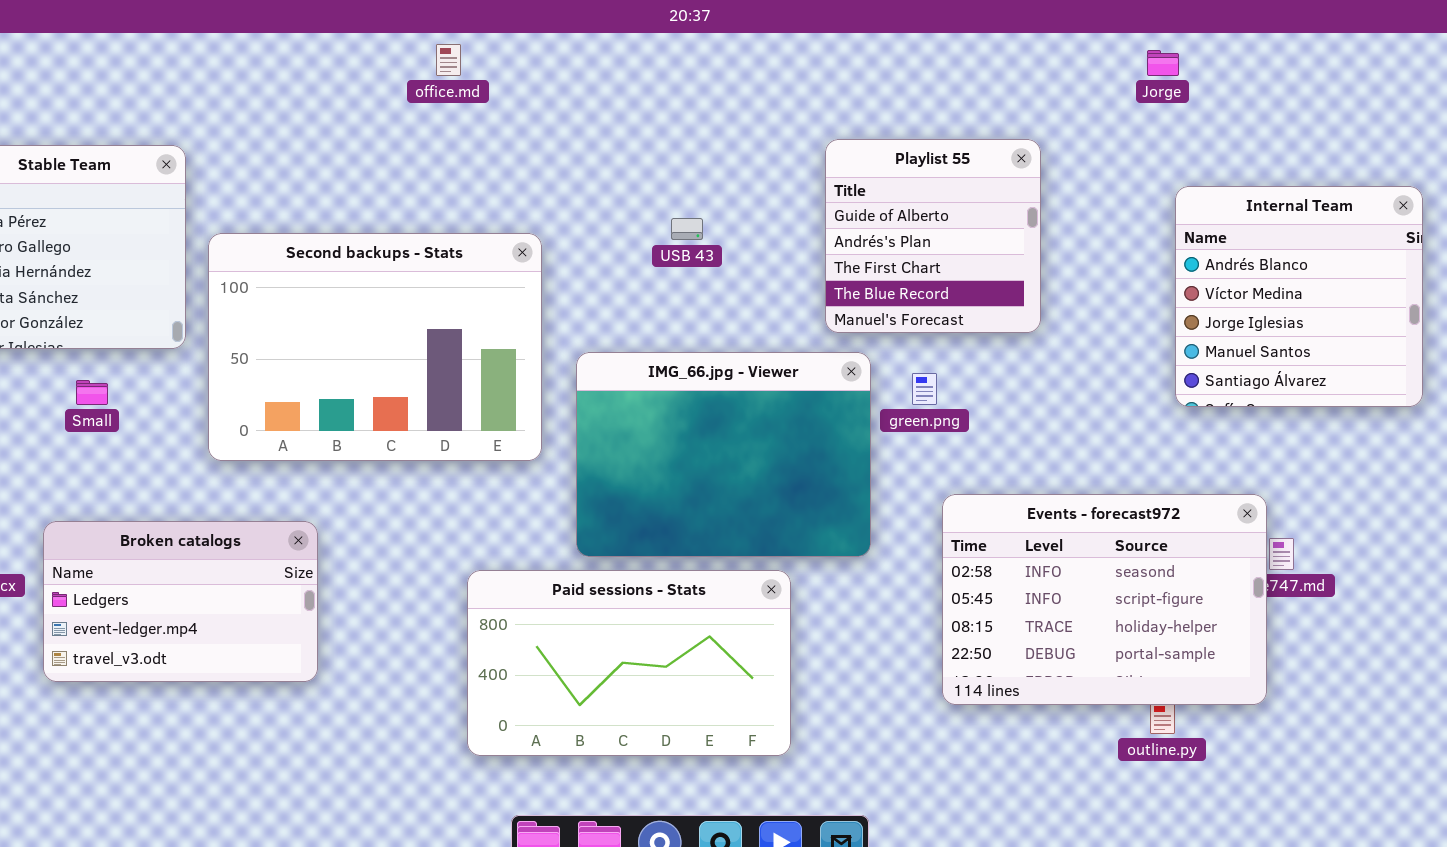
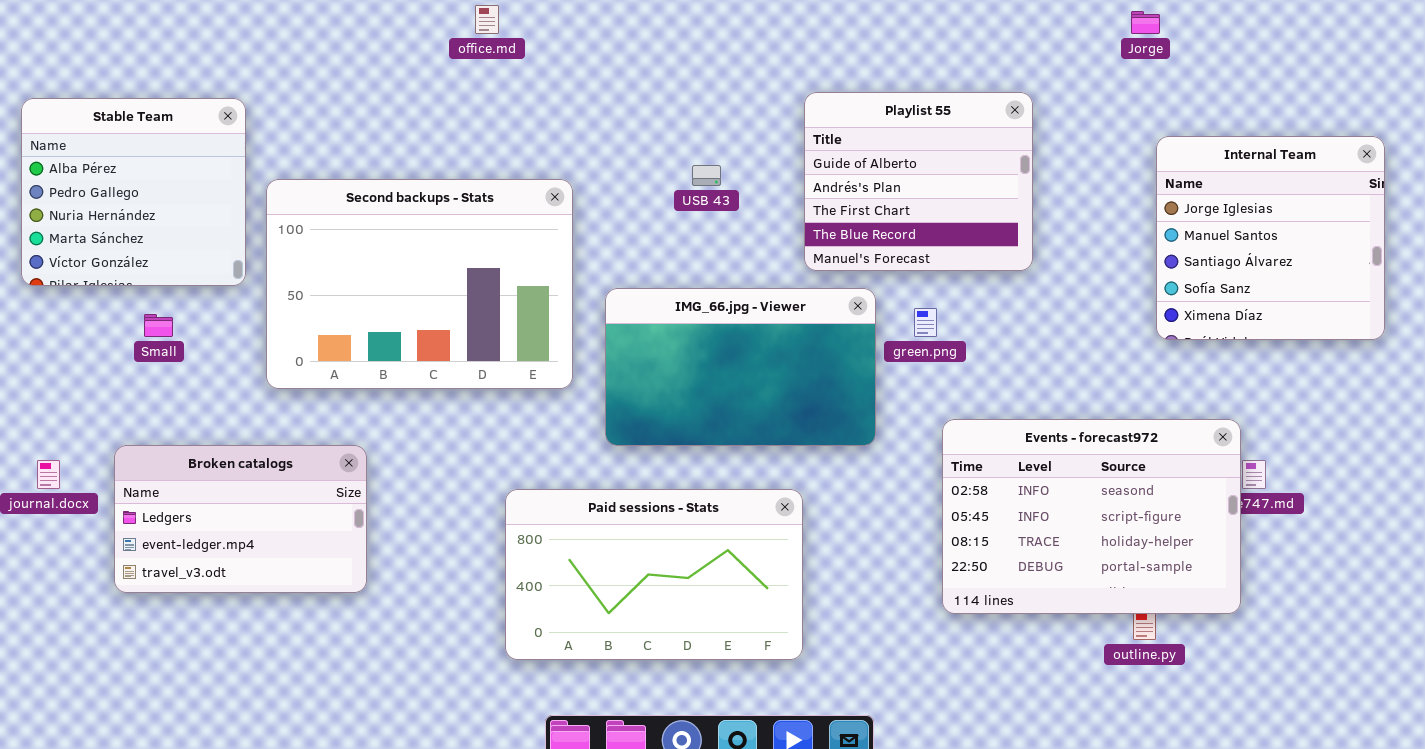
Playlist 55: [825,139,1041,333] -> [804,92,1033,271], resized
Internal Team: [1175,186,1423,407] -> [1156,136,1385,340], scrolled down 2 rows
IMG_66.jpg - Viewer: [576,352,871,557] -> [605,288,876,446], resized

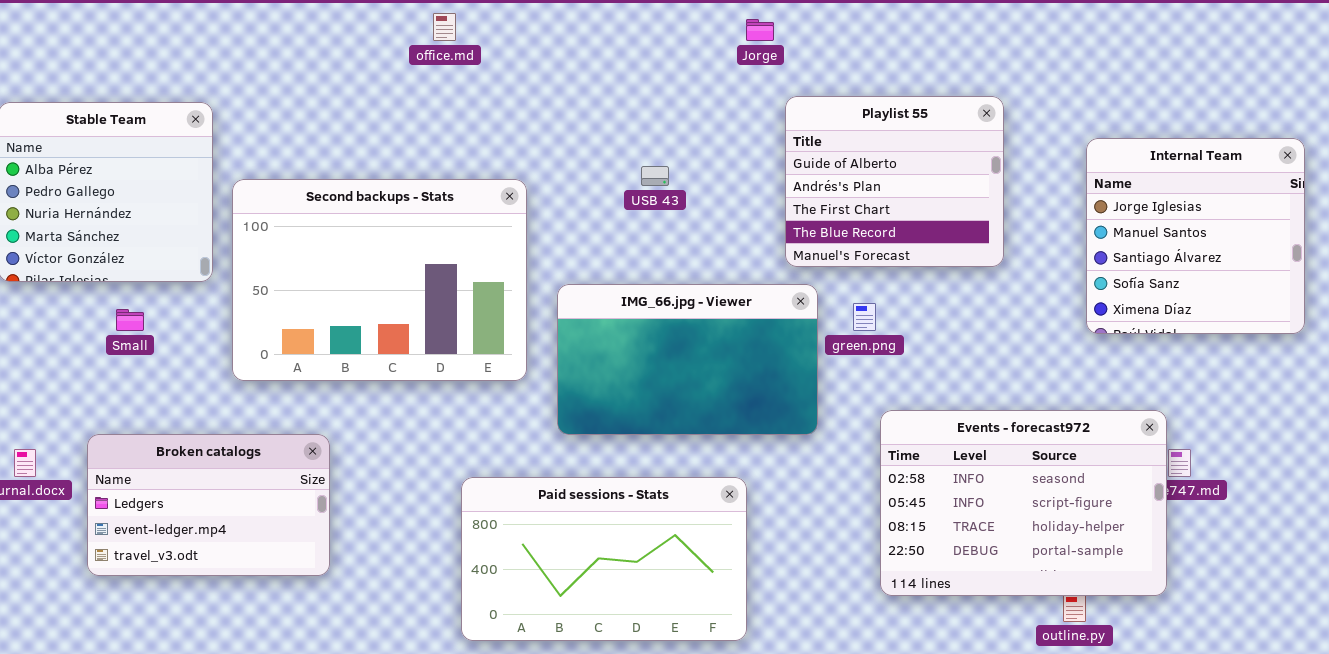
Jorge: [1131,11,1160,34] -> [746,19,774,41], moved
Playlist 55: [804,92,1033,271] -> [785,96,1004,267], moved

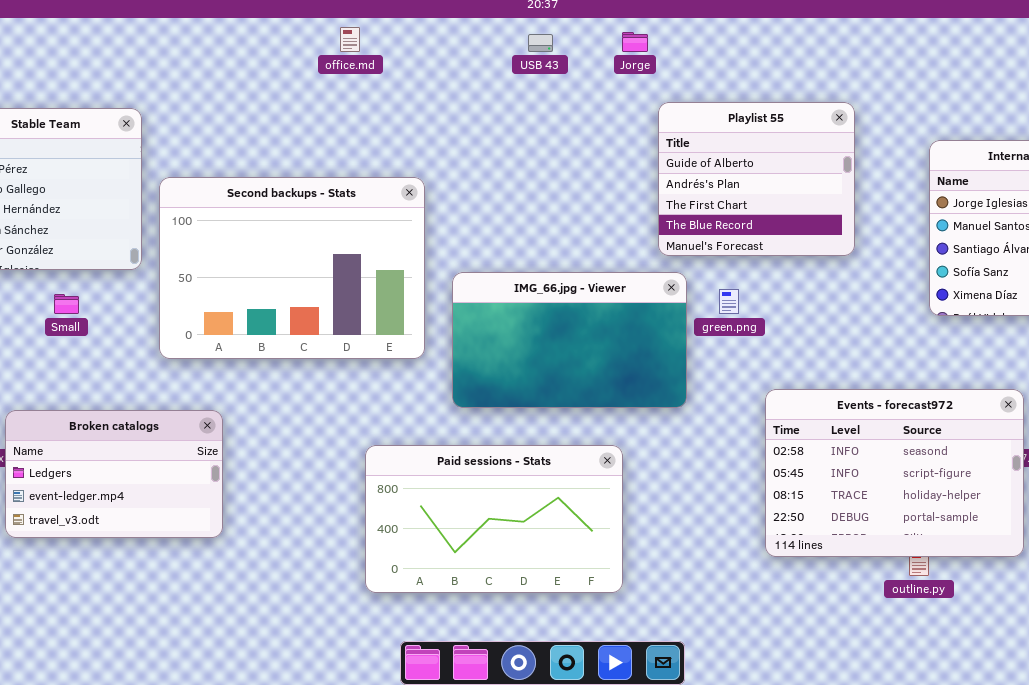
USB 43: [641,166,669,186] -> [528,34,553,52], moved
Events - forecast972: [880,410,1167,596] -> [765,389,1024,557], moved
Broken catalogs: [87,434,330,576] -> [5,410,223,538], moved

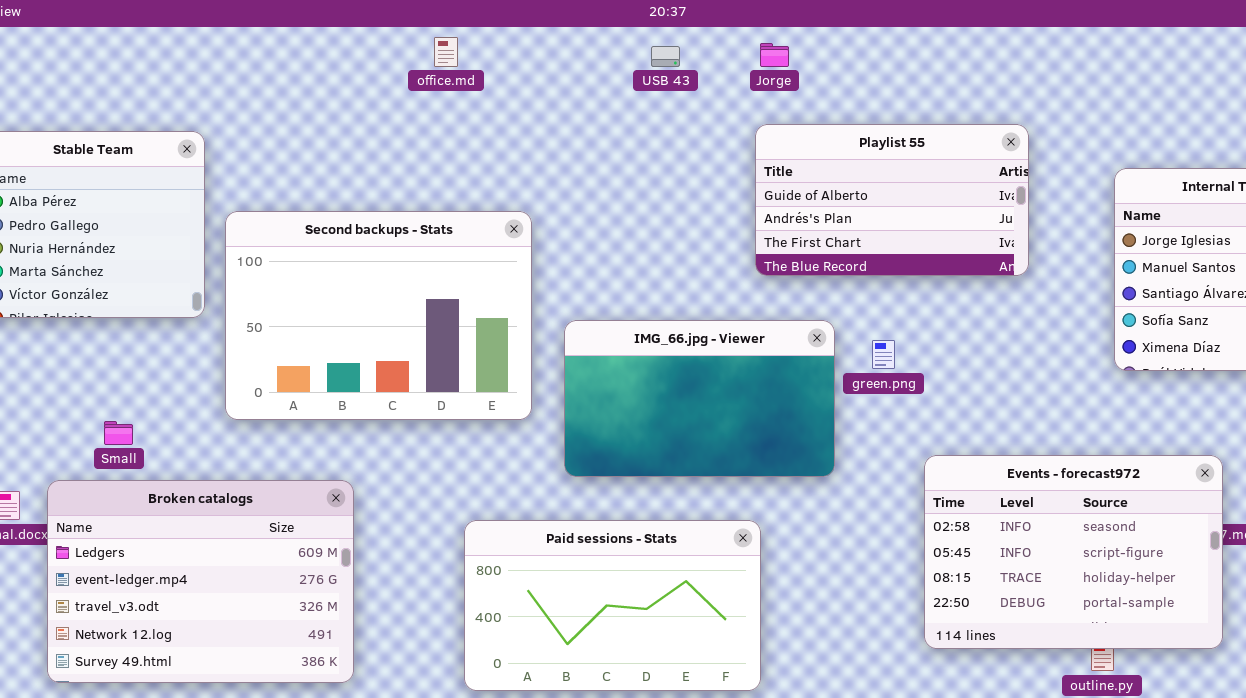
Playlist 55: [658,102,855,256] -> [755,124,1029,276], resized
Small: [54,294,79,314] -> [104,421,133,445], moved
Broken catalogs: [5,410,223,538] -> [47,480,354,683], resized

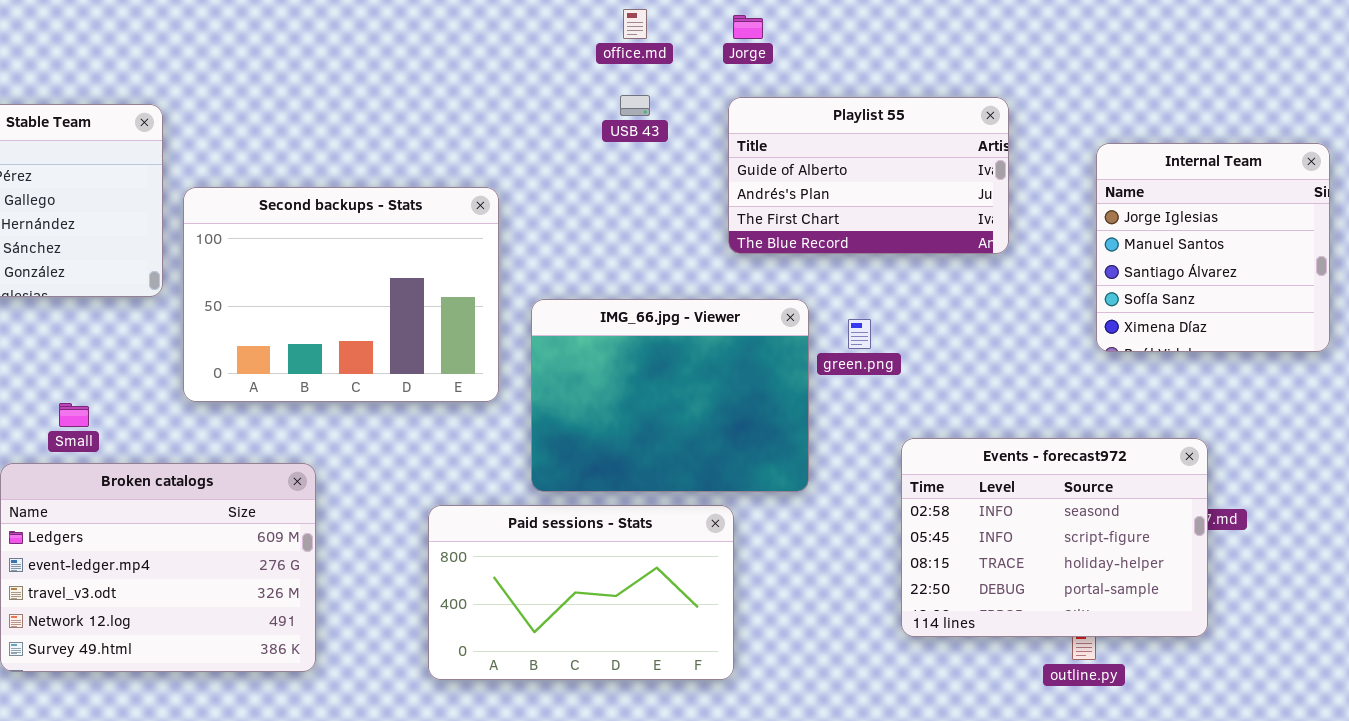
office.md: [434,37,458,67] -> [623,9,647,39], moved
USB 43: [651,46,680,67] -> [620,95,650,116], moved
IMG_66.jpg - Viewer: [564,320,835,477] -> [531,299,809,492], resized

